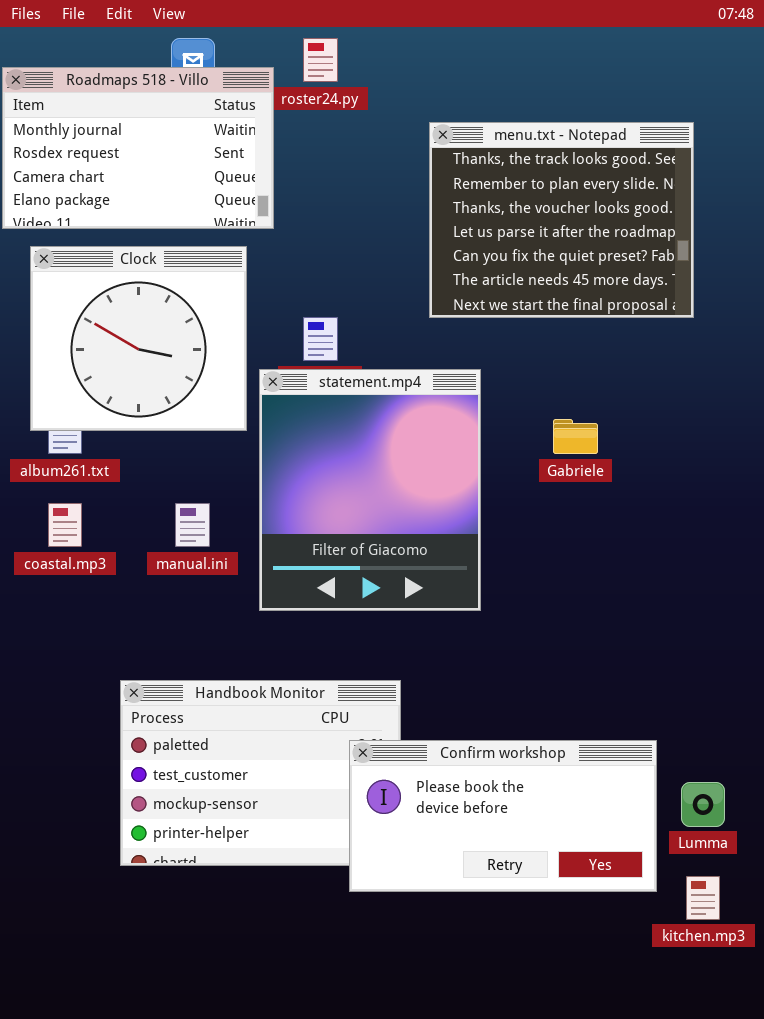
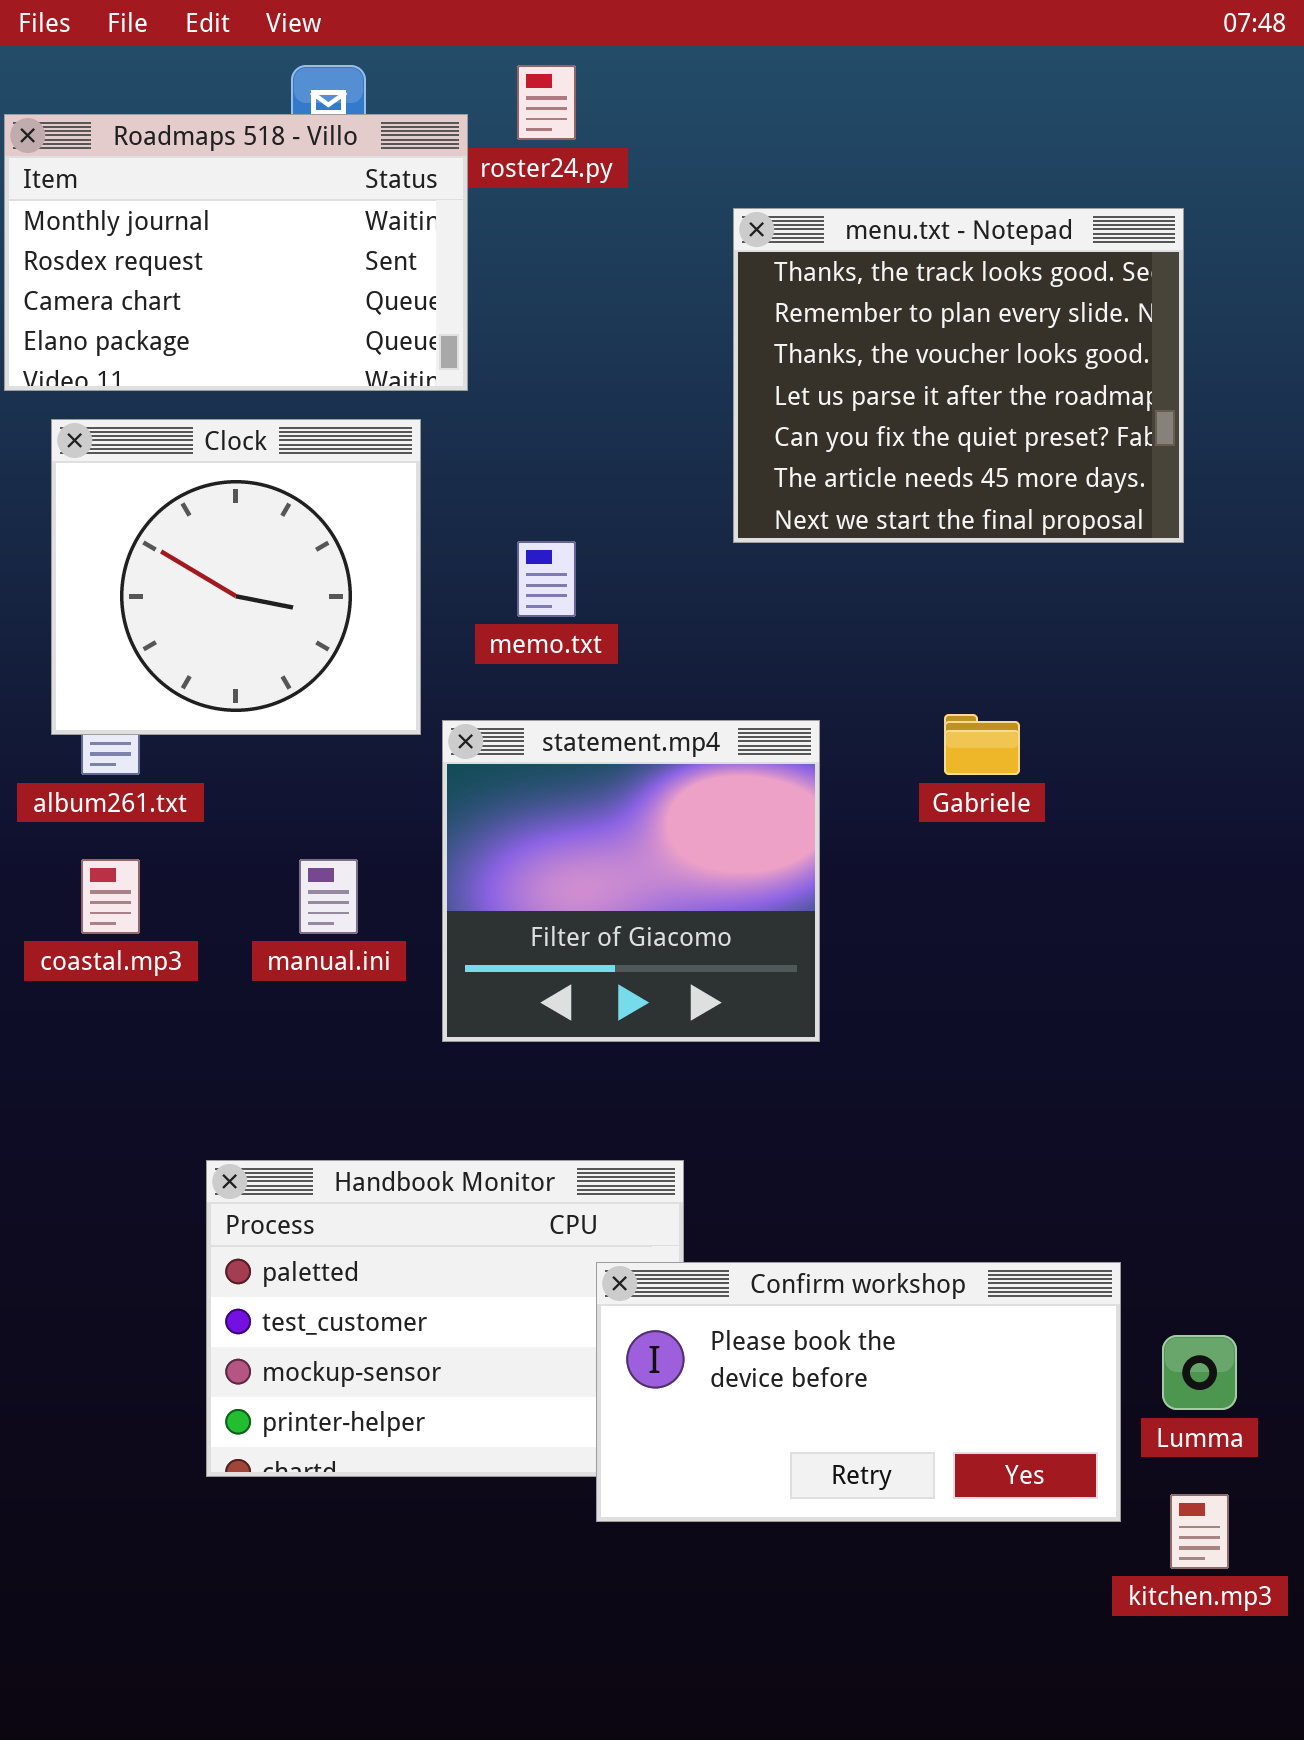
statement.mp4: [259,369,481,611] -> [442,720,820,1042], resized

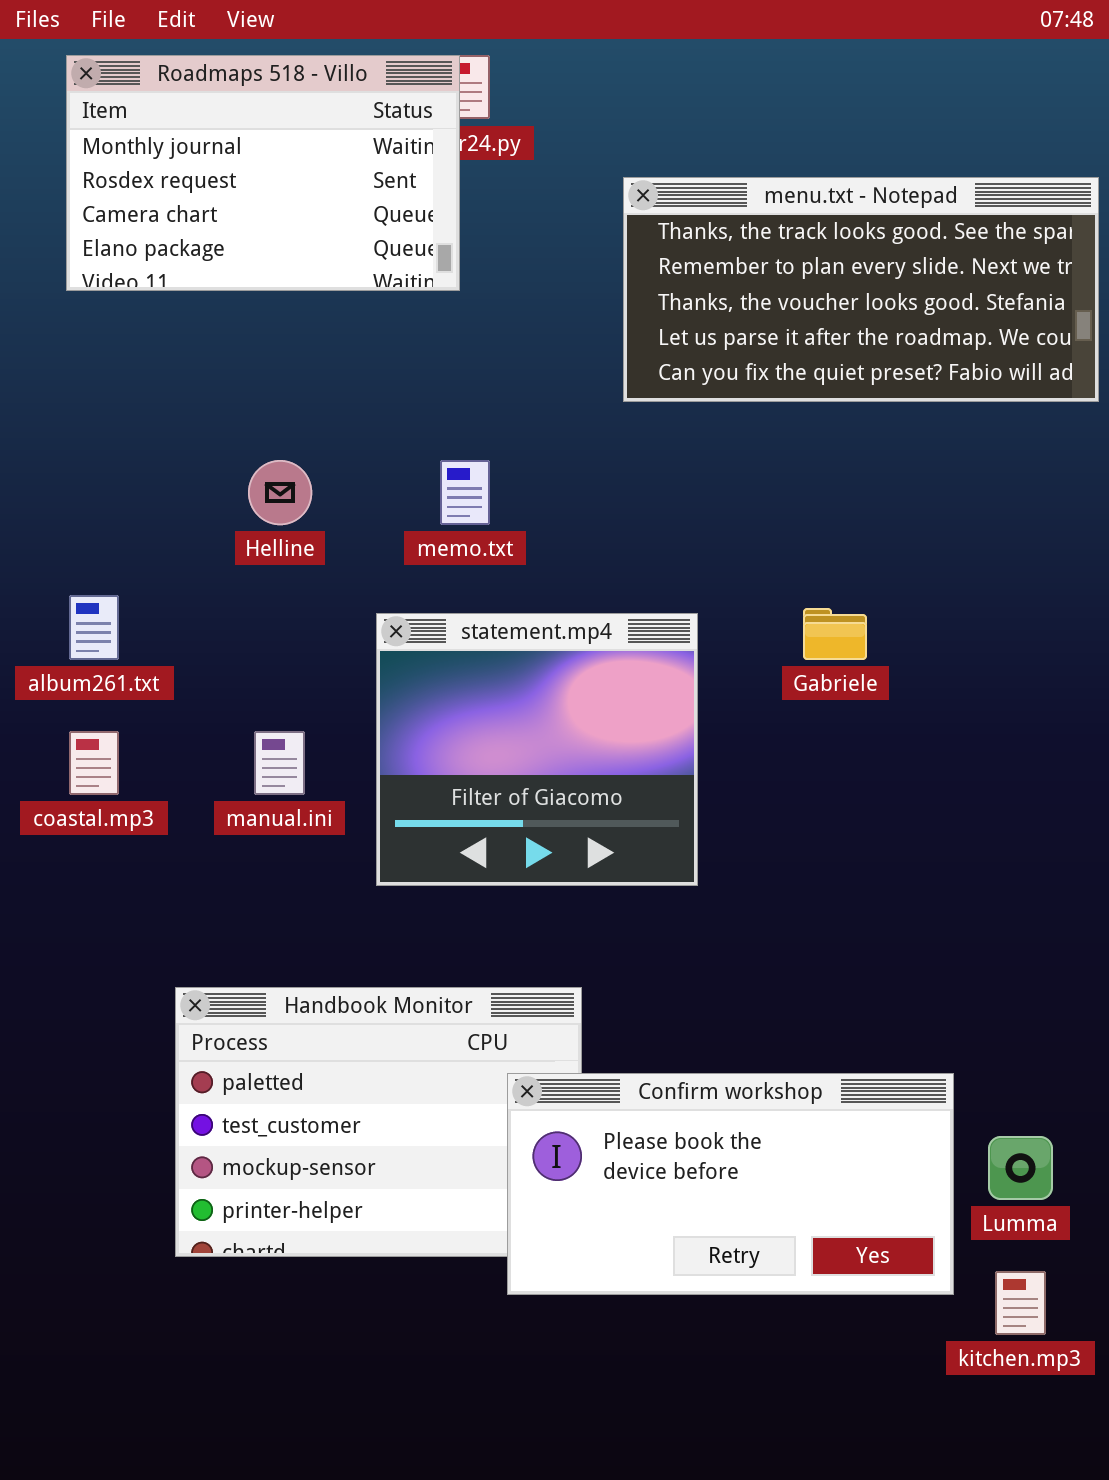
Roadmaps 518 - Villo: [4,114,468,391] -> [66,55,460,291], moved
menu.txt - Notepad: [733,208,1184,543] -> [623,177,1099,402], resized
Clock: [51,419,421,735] -> none, closed

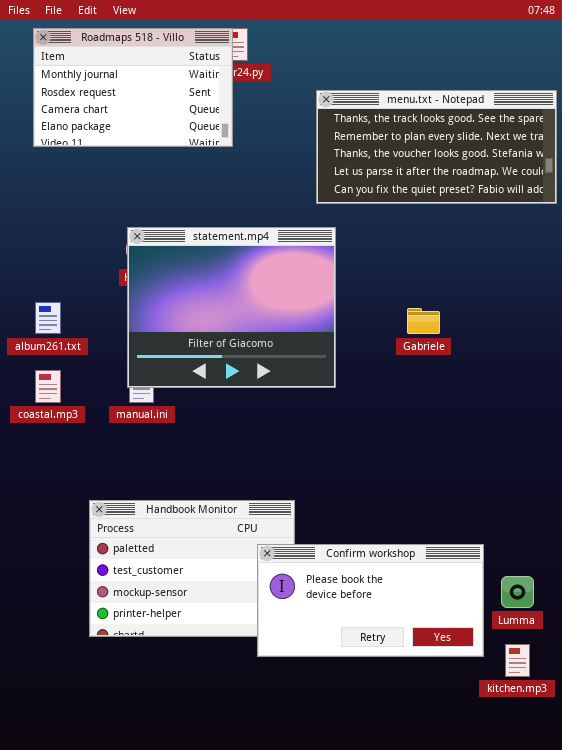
statement.mp4: [376,613,698,886] -> [127,227,336,388], moved, resized

